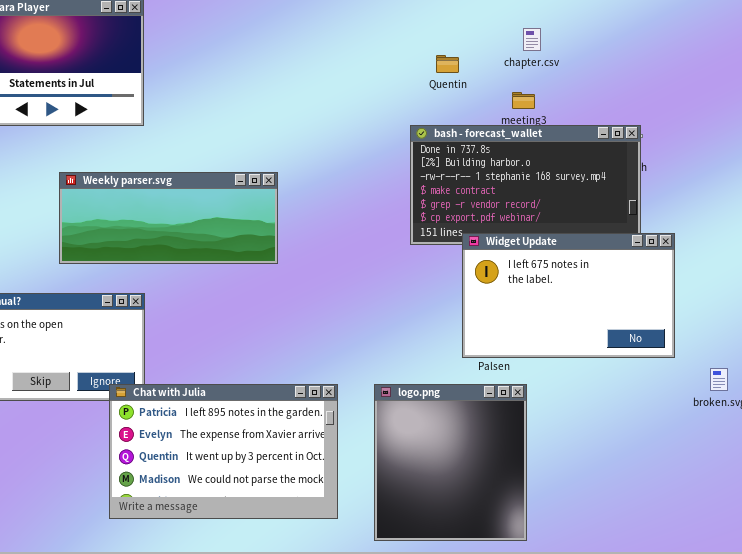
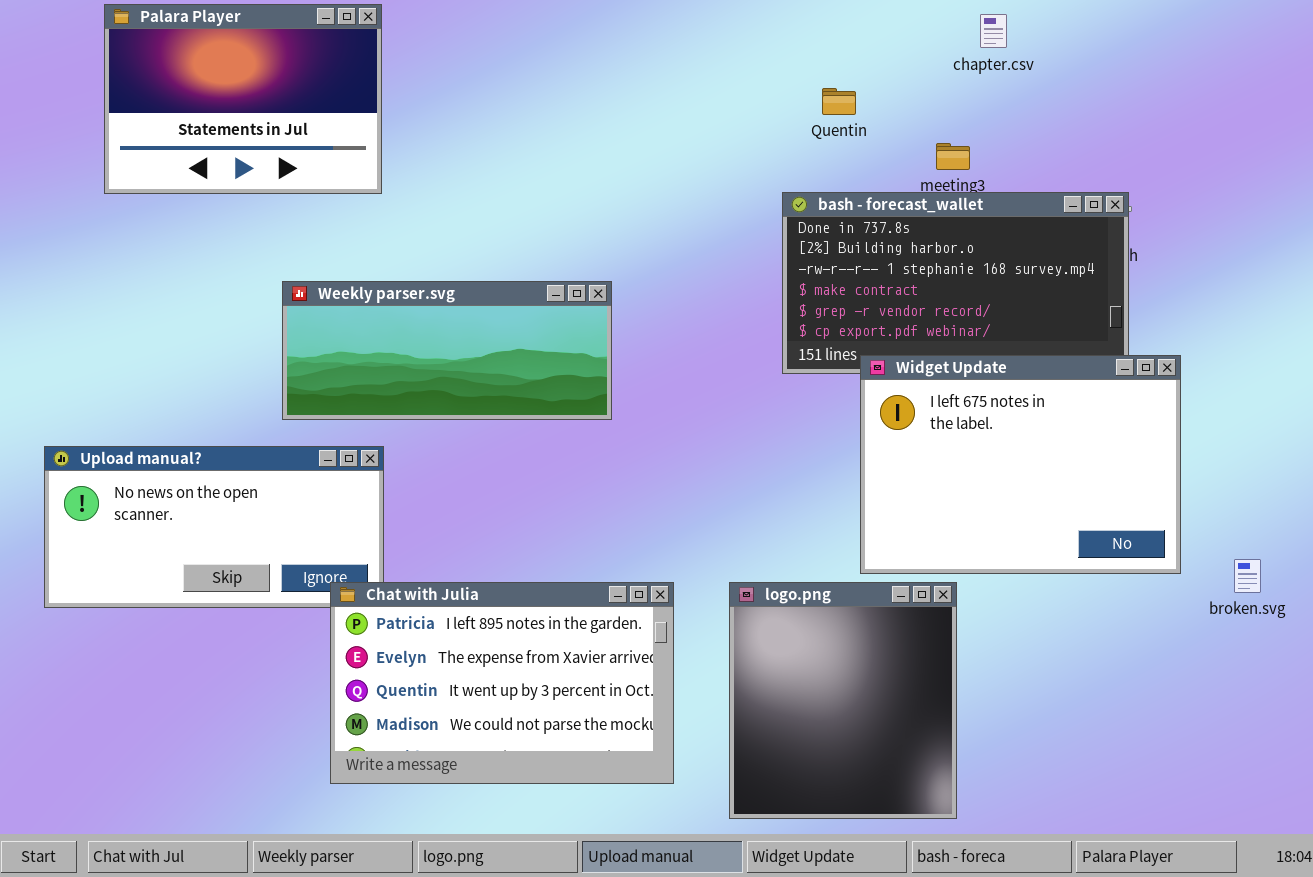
chapter.csv: [523,28,541,51] -> [980,14,1007,48], moved
Weekly parser.svg: [59,172,278,264] -> [282,281,612,420], moved
Widget Update: [462,233,675,358] -> [860,355,1181,574], resized

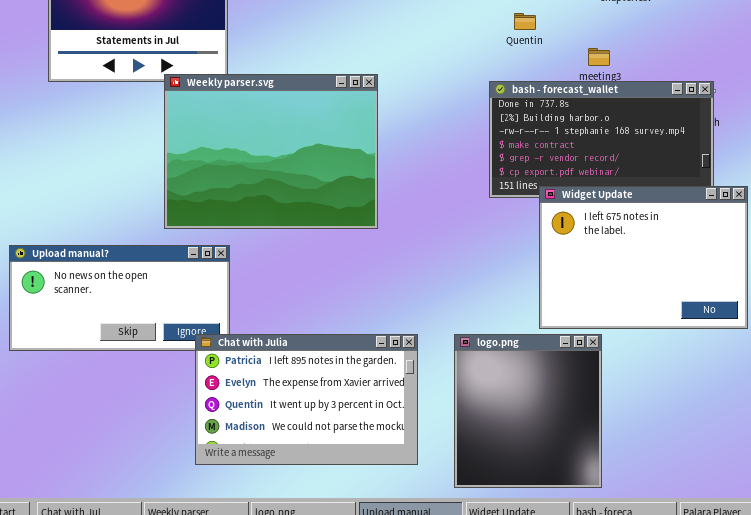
Weekly parser.svg: [282,281,612,420] -> [164,74,378,229], resized

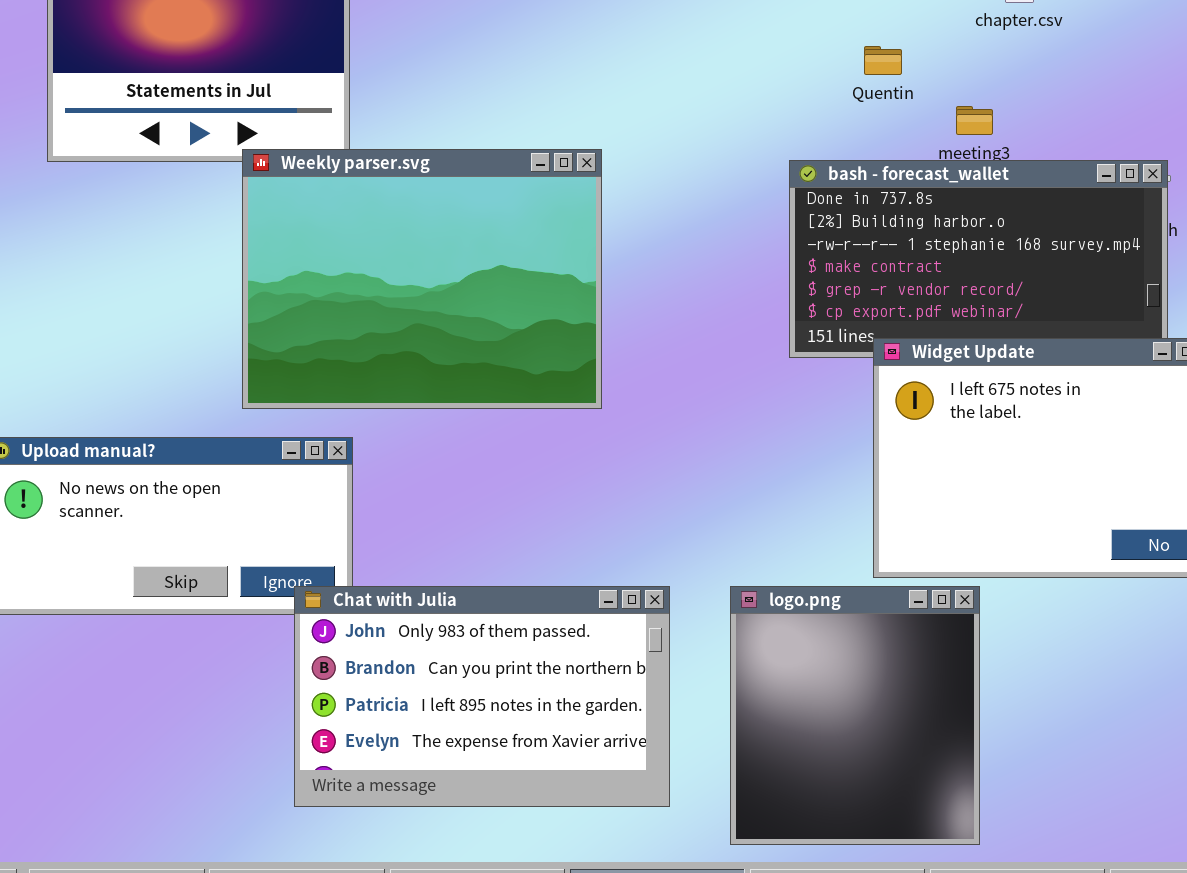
Quentin: [514,13,536,30] -> [864,46,902,75], moved
Chat with Julia: [195,334,418,465] -> [294,586,670,807], scrolled up 2 rows

